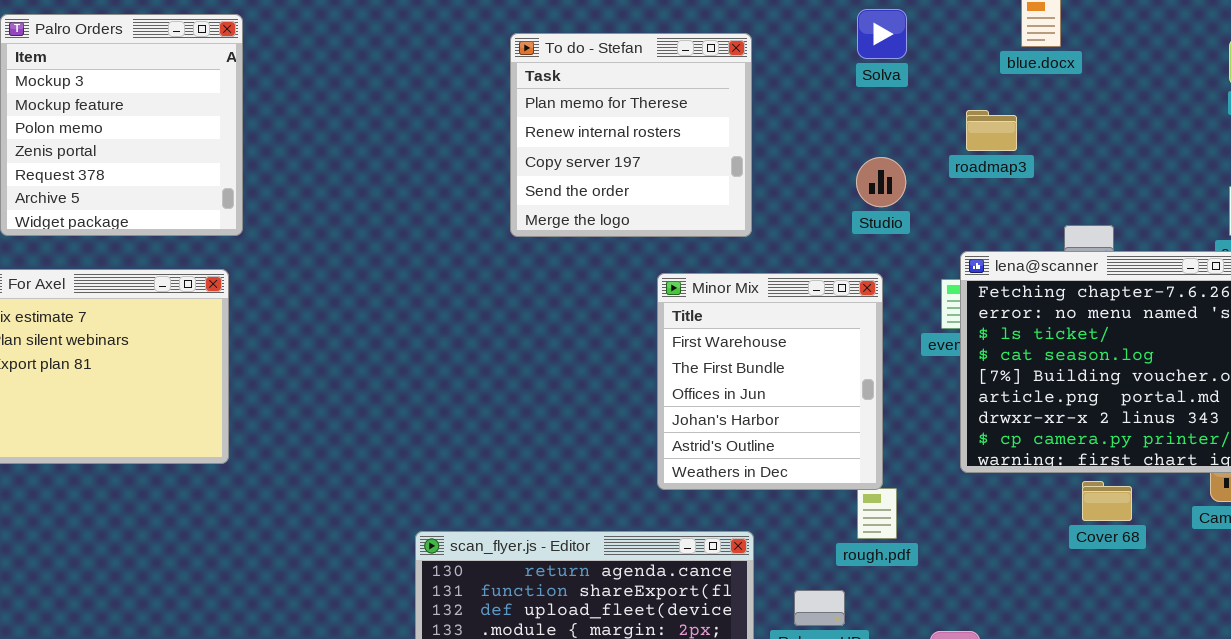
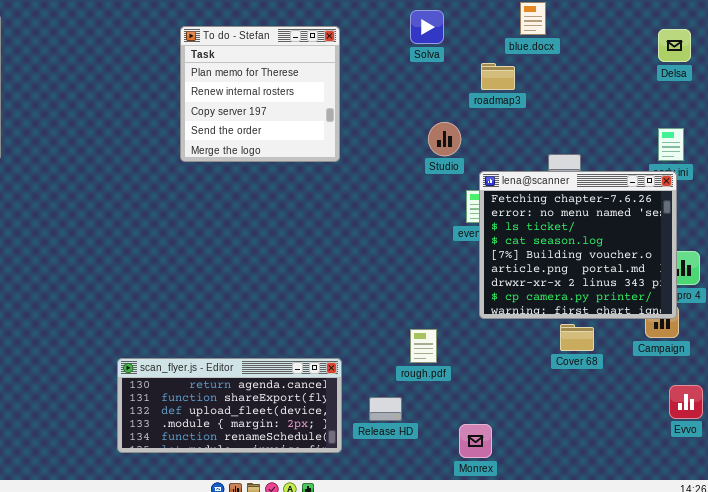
roadmap3: [966,110,1017,151] -> [481,63,515,90], moved
Studio: [856,157,906,207] -> [428,122,461,156], moved
Minor Mix: [657,273,883,490] -> none, closed

